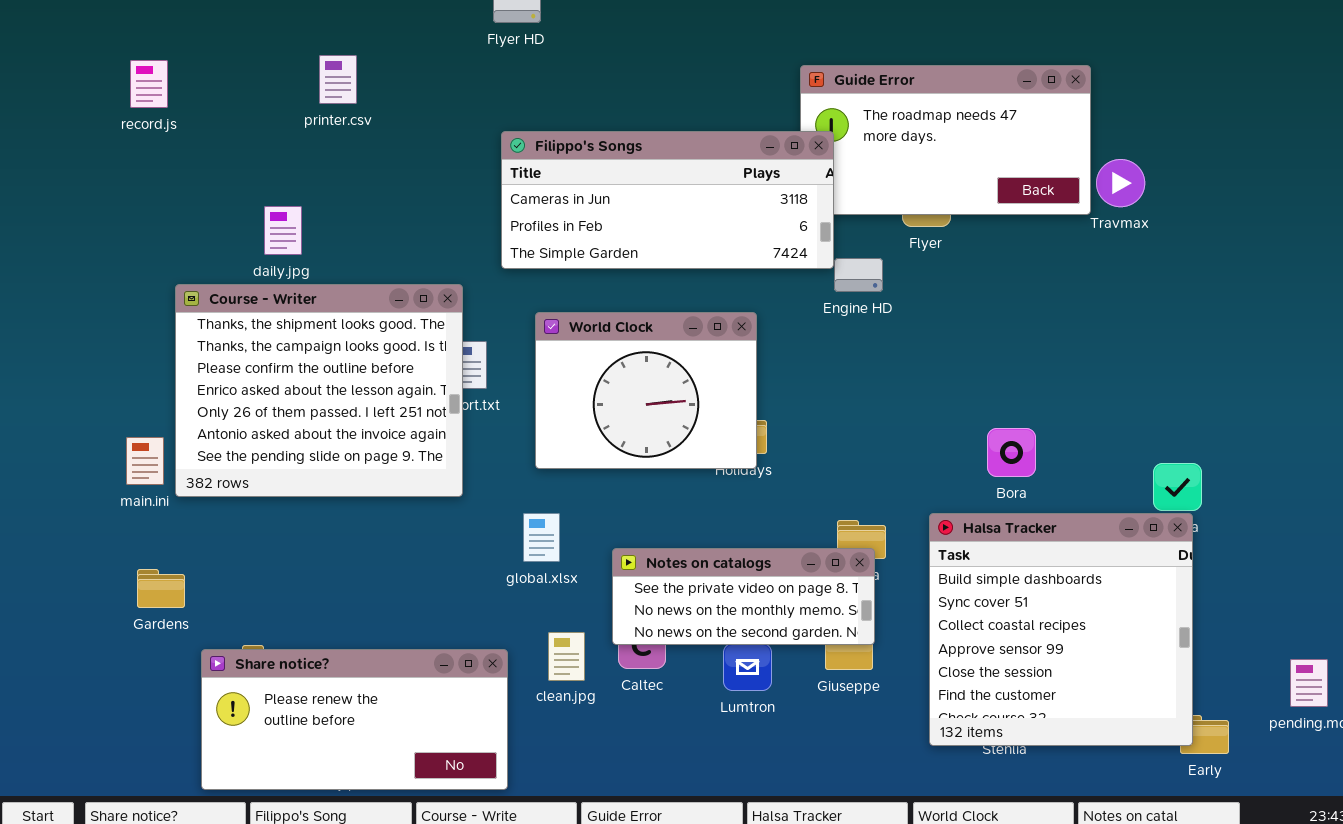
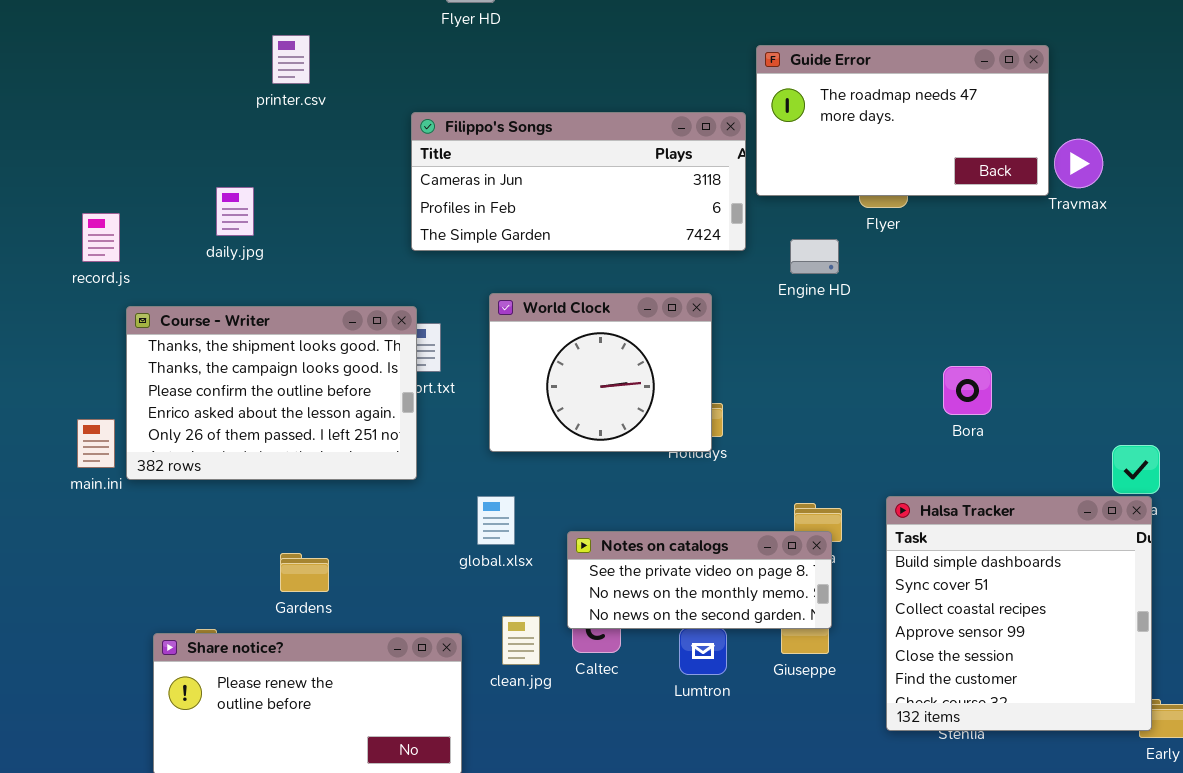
record.js: [130,60,168,108] -> [82,213,120,262], moved
Filippo's Songs: [501,131,834,269] -> [411,112,746,251], moved
Course - Writer: [175,284,463,497] -> [126,306,417,480], resized
Bora: [987,428,1036,477] -> [943,366,992,415], moved
Gardens: [137,569,185,608] -> [280,553,329,592], moved

